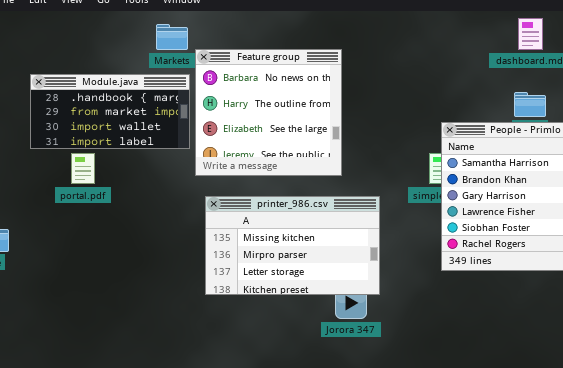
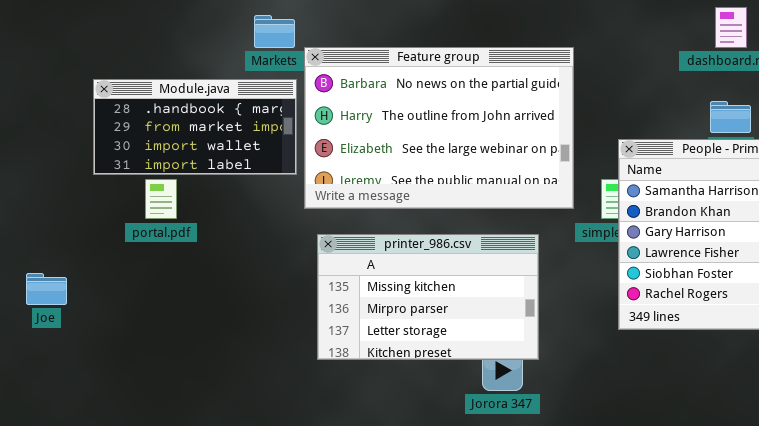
Feature group: [195,49,342,176] -> [304,47,574,209], resized

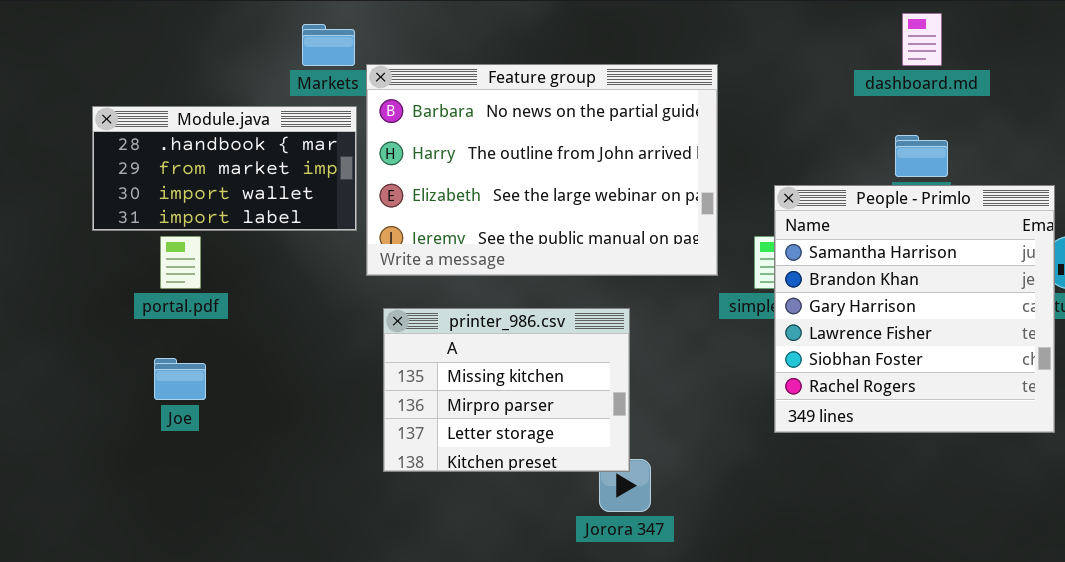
printer_986.csv: [317,234,539,360] -> [383,308,630,472], resized
Joe: [26,273,67,305] -> [154,358,206,400], moved

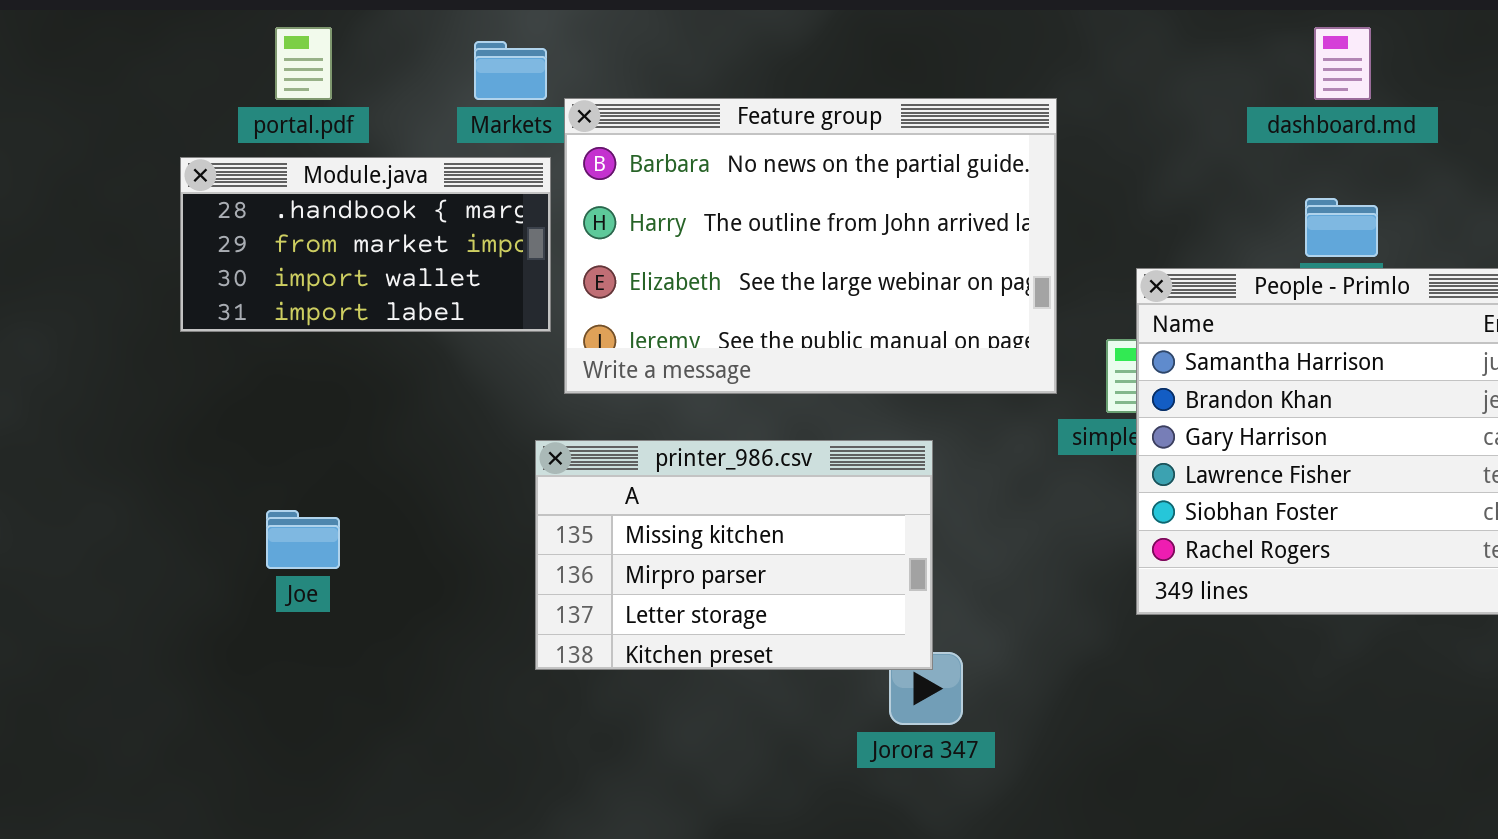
portal.pdf: [160,236,201,289] -> [275,27,332,100], moved
printer_986.csv: [383,308,630,472] -> [535,440,933,670], resized

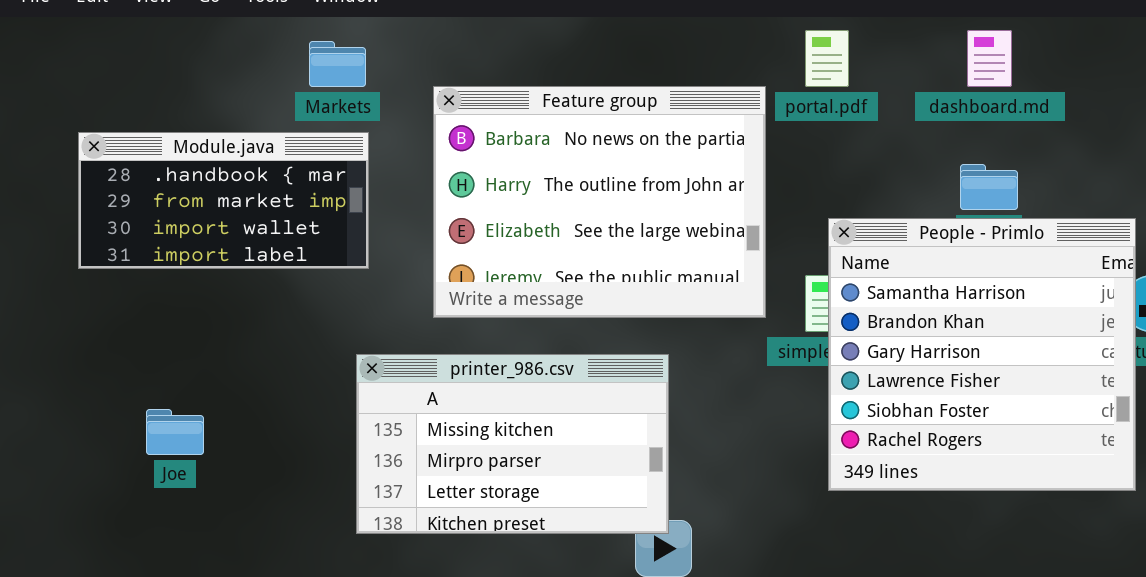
portal.pdf: [275,27,332,100] -> [805,30,849,87], moved
Feature group: [564,98,1057,394] -> [433,86,766,318], resized

